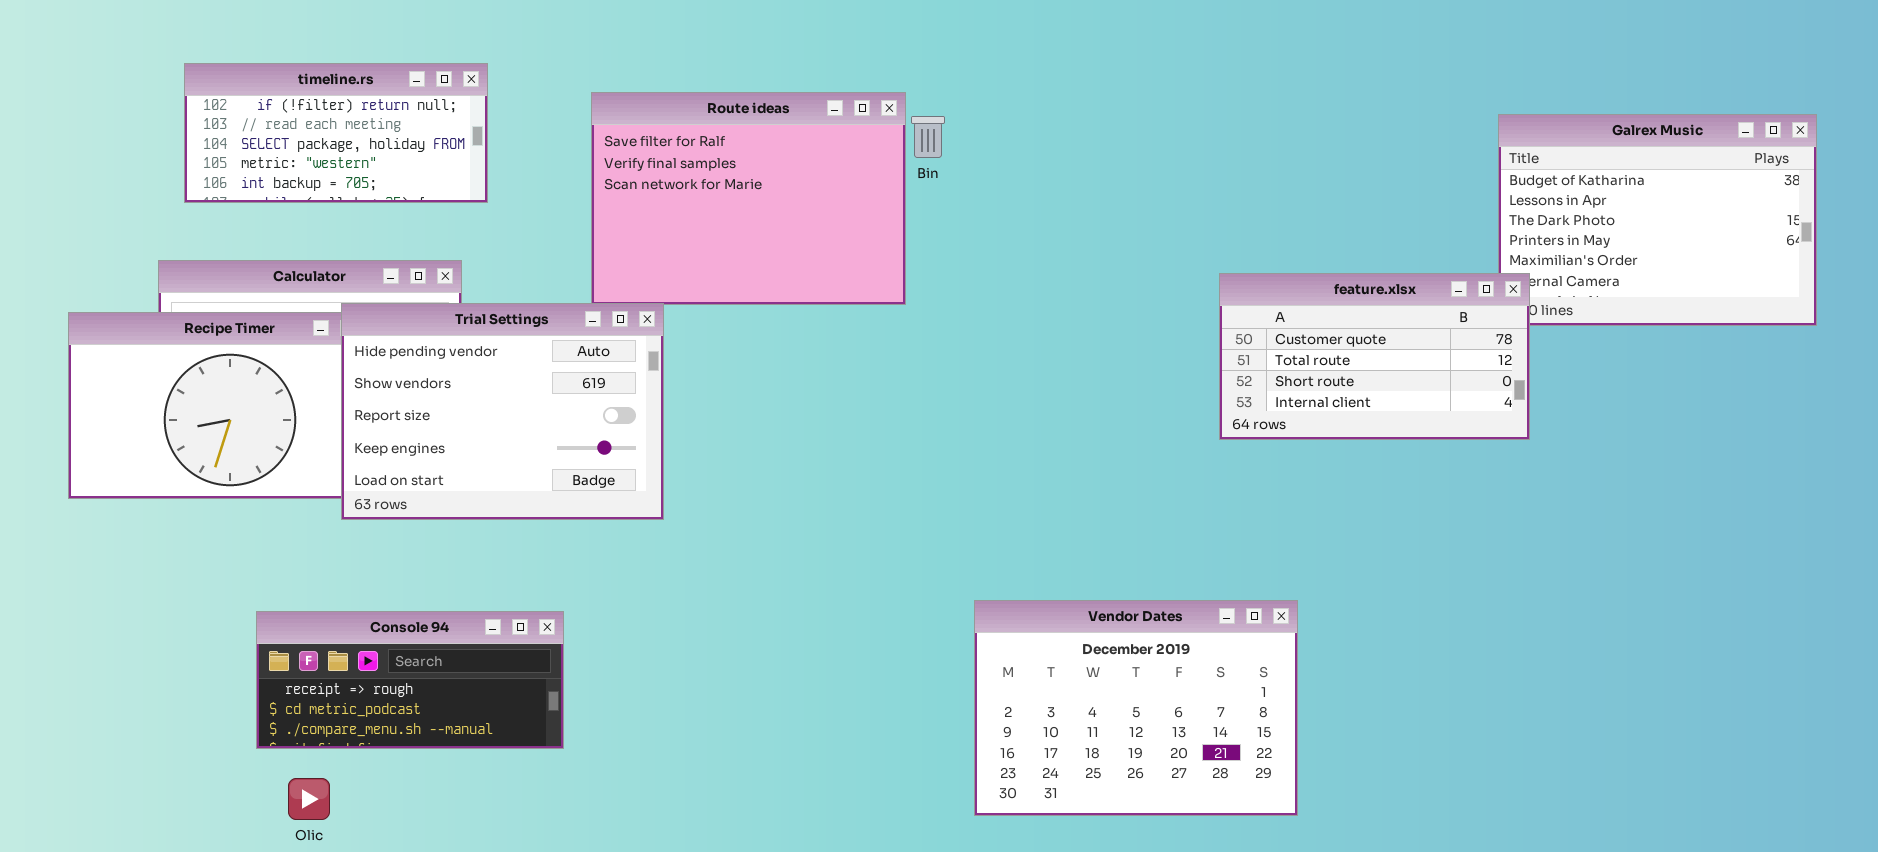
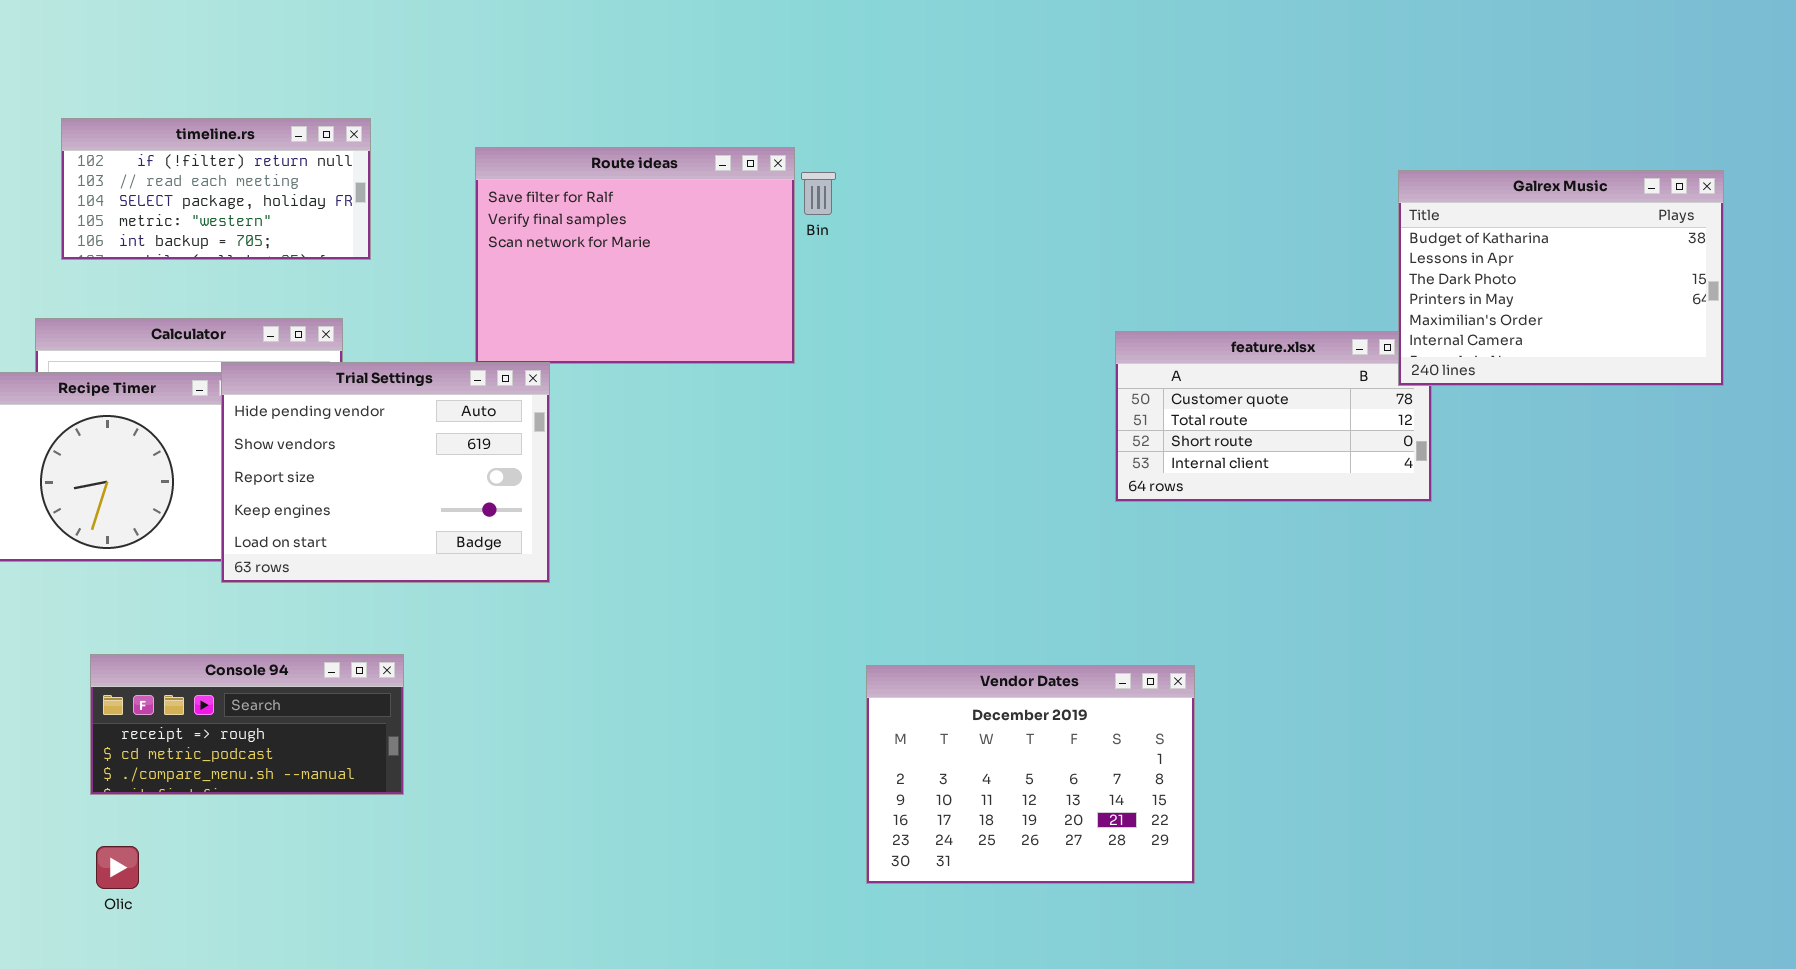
Galrex Music: [1498,114,1817,326] -> [1398,170,1724,386], raised
Console 94: [256,611,564,749] -> [90,654,404,795], moved
Olic: [288,778,330,820] -> [96,846,139,889], moved

